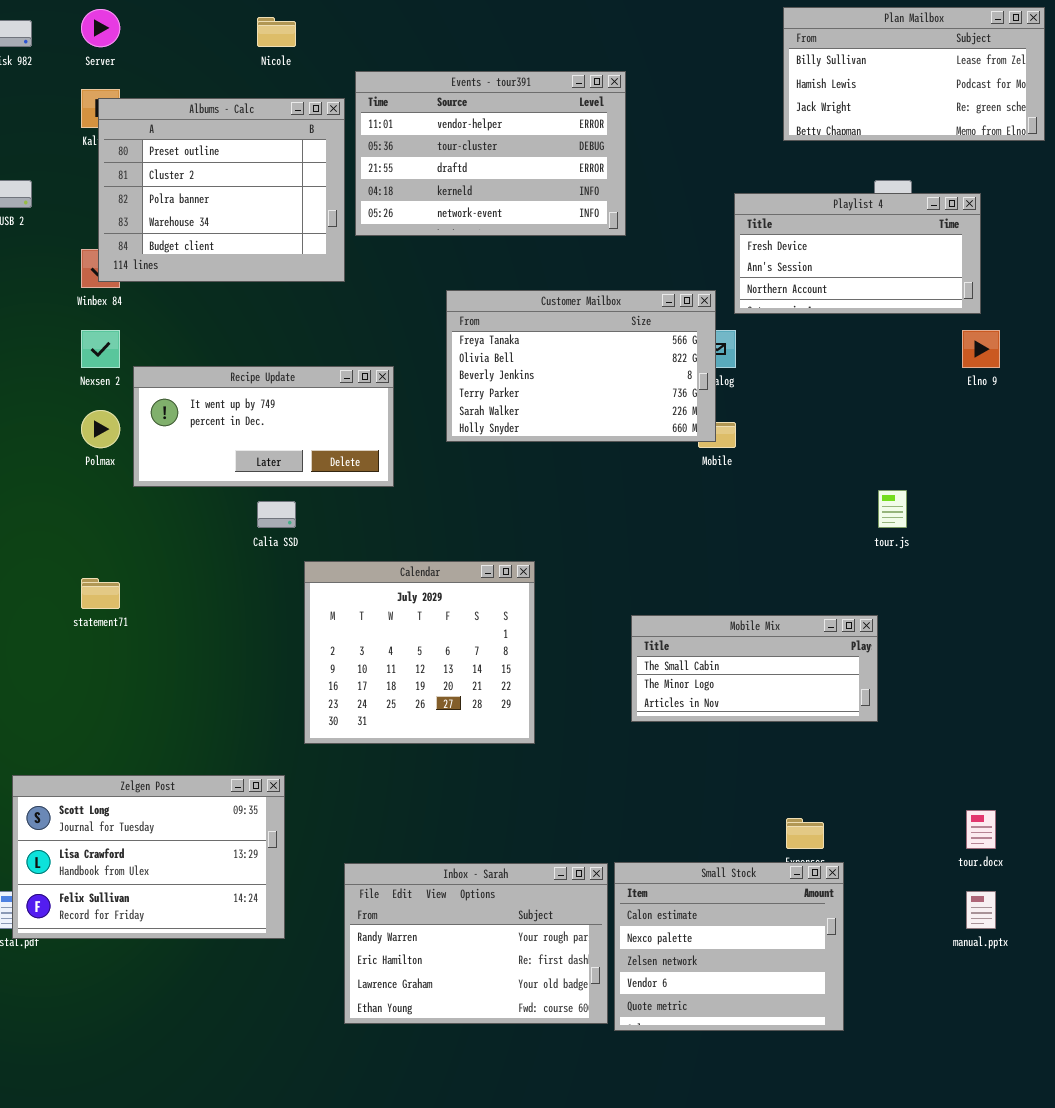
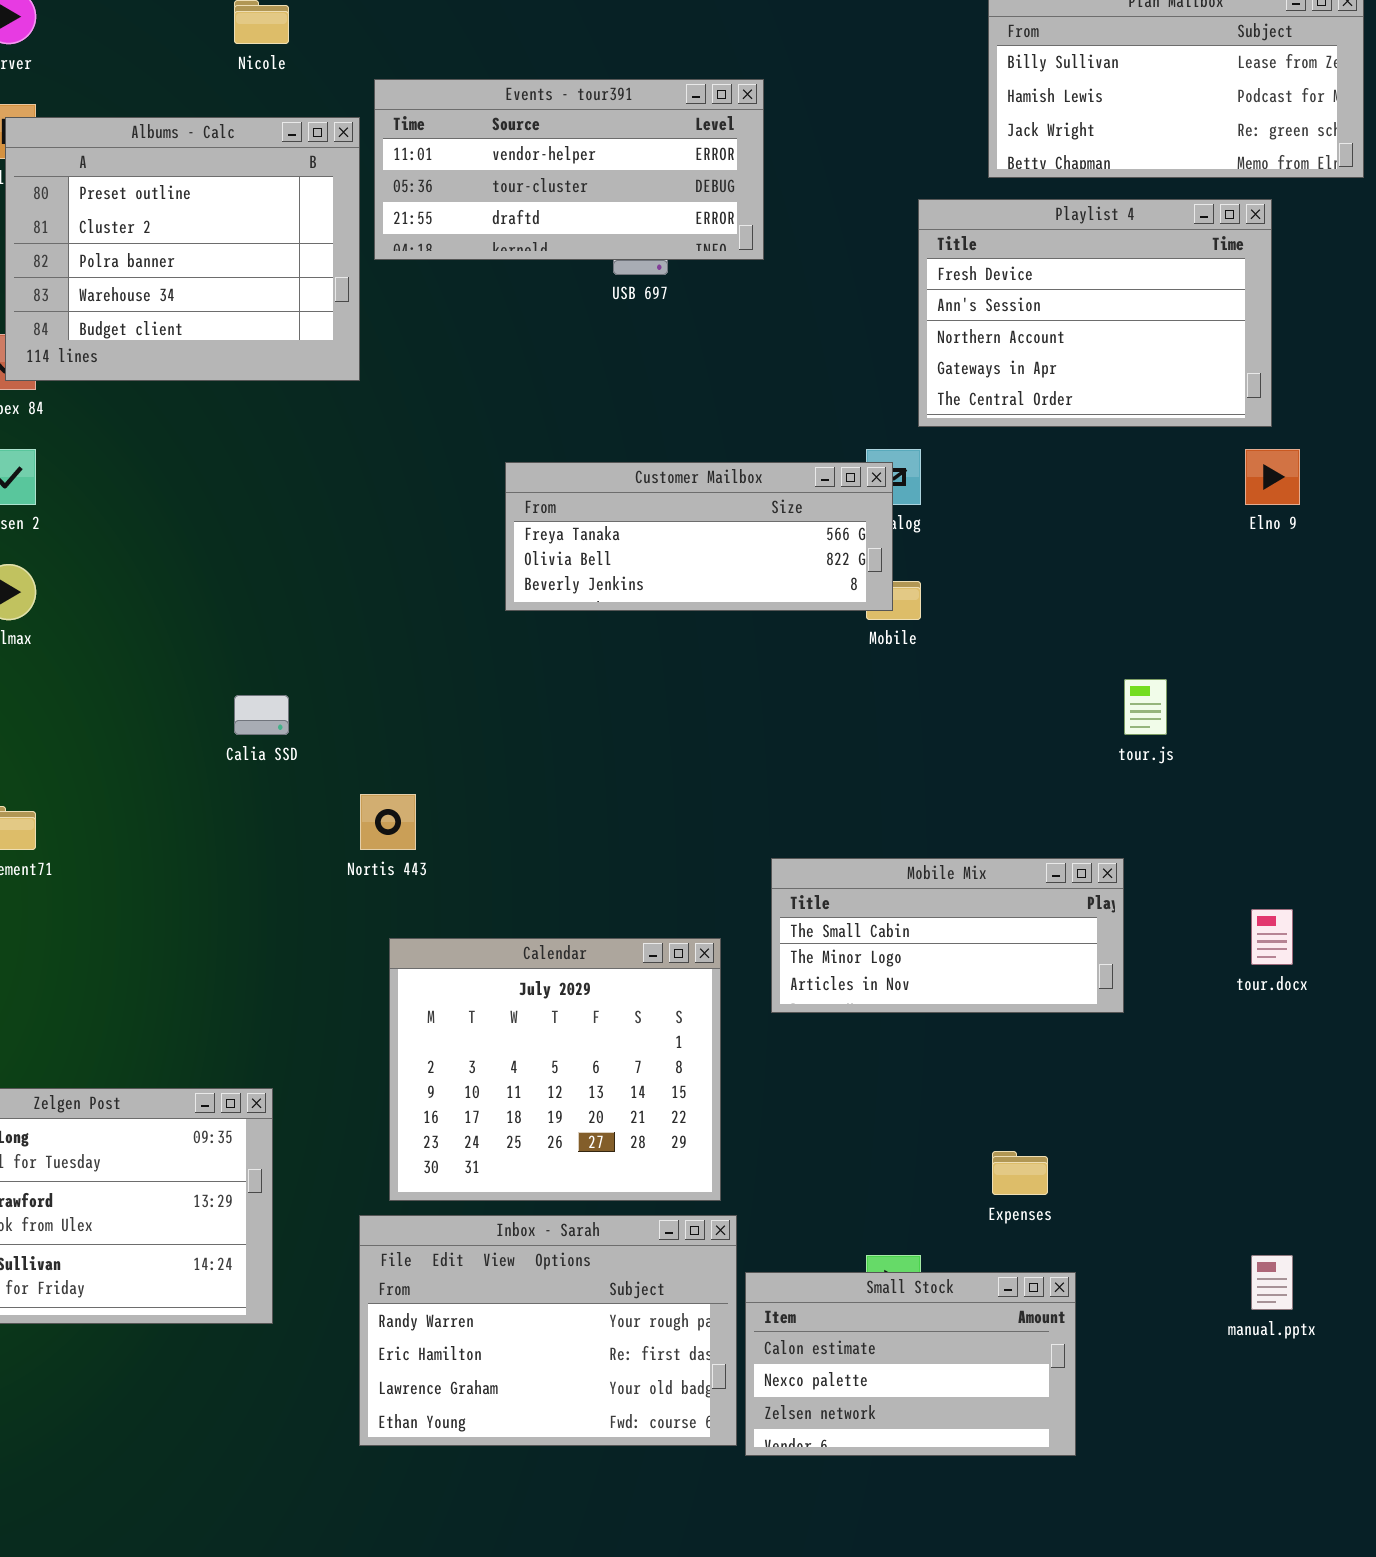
Events - tour391: [355,71,626,236] -> [374,79,764,260], resized
Playlist 4: [734,193,981,314] -> [918,199,1272,427], resized
Customer Mailbox: [446,290,716,442] -> [505,462,893,611], resized
Recipe Update: [133,366,394,487] -> none, closed
Calendar: [304,561,535,744] -> [389,938,721,1201], moved
tour.docx: [966,810,996,849] -> [1251,909,1293,965], moved
Small Stock: [614,862,844,1031] -> [745,1272,1076,1456], resized

